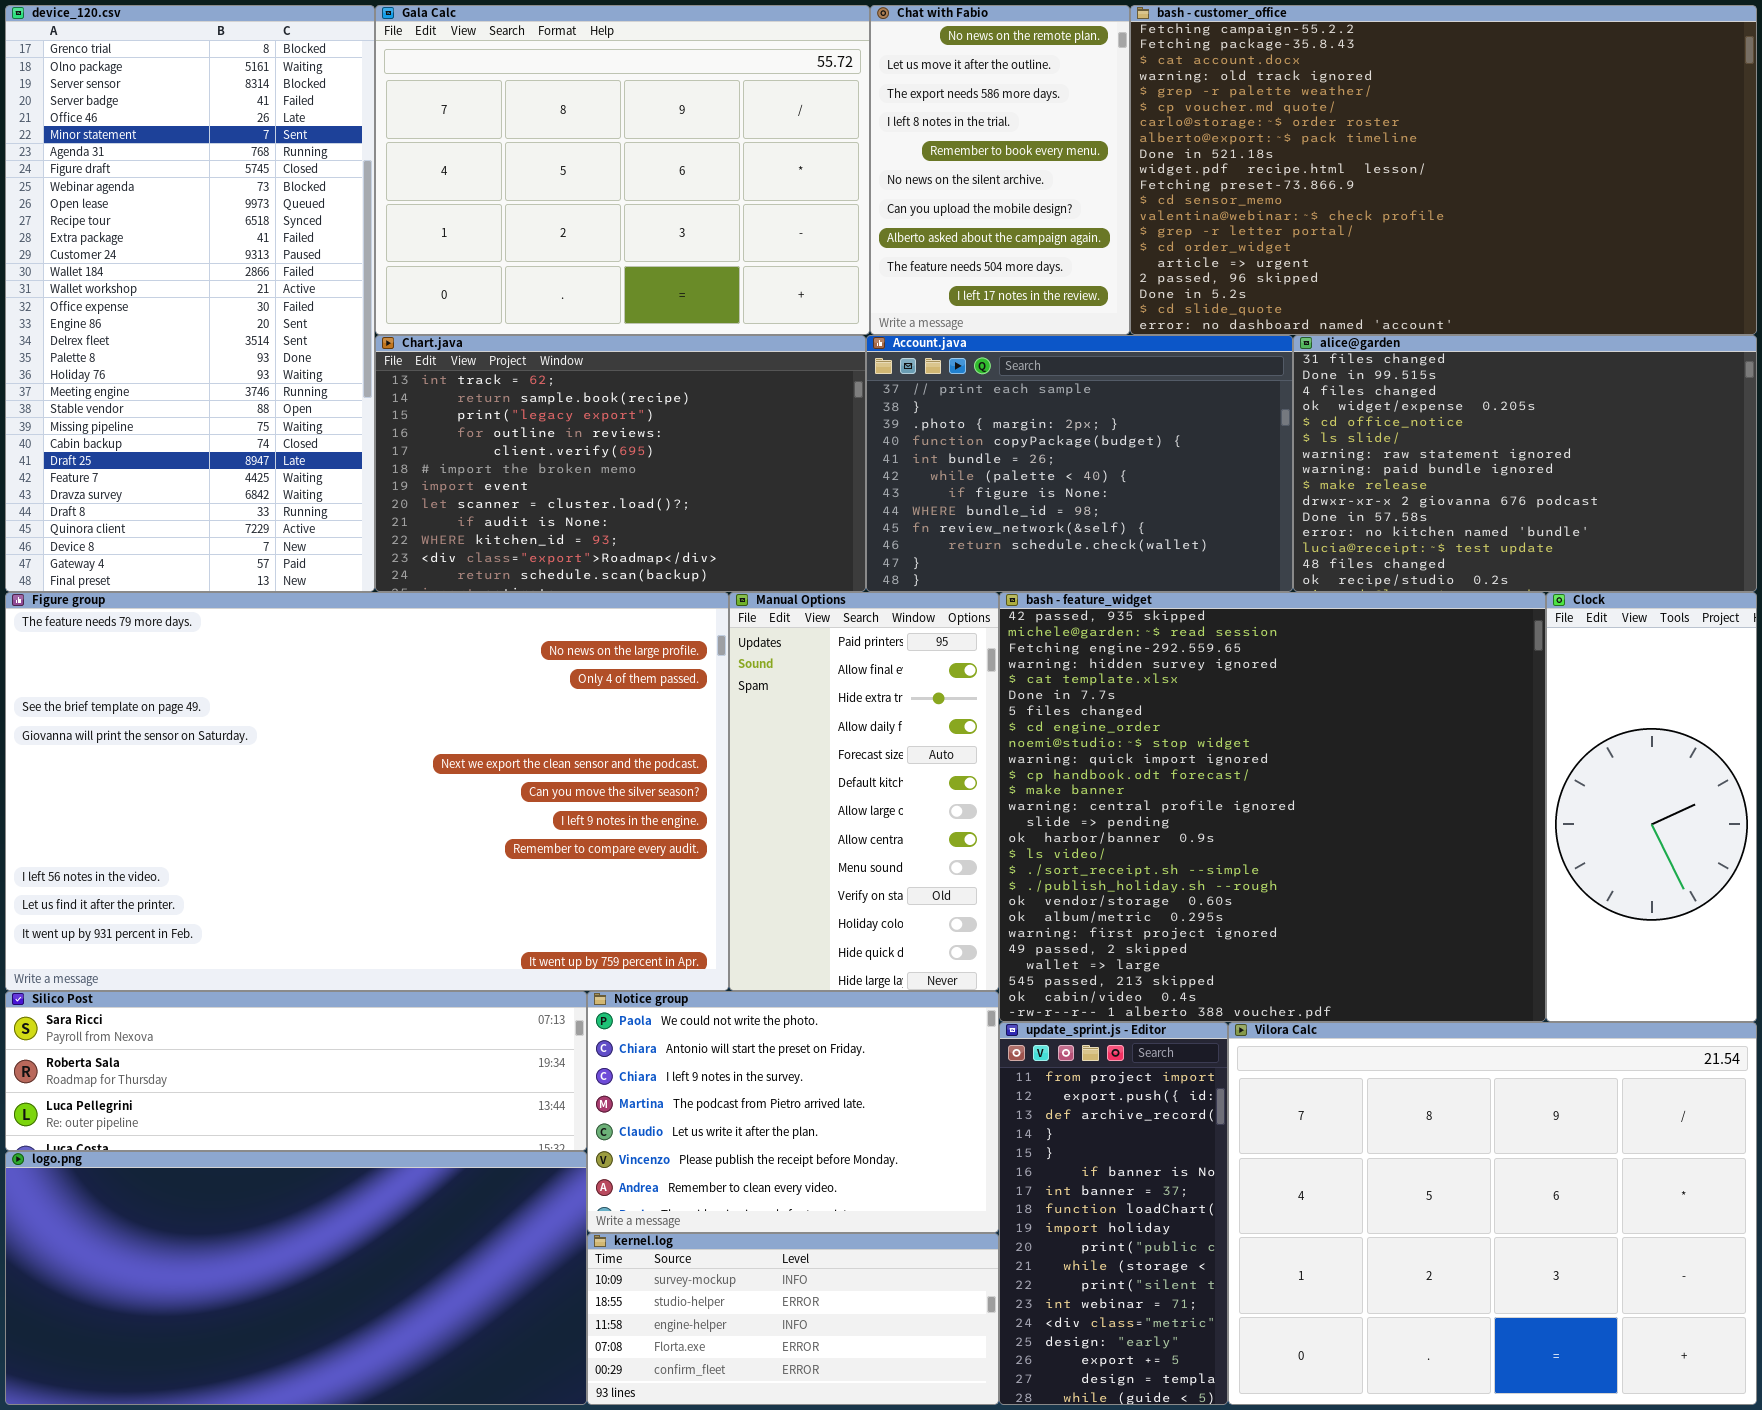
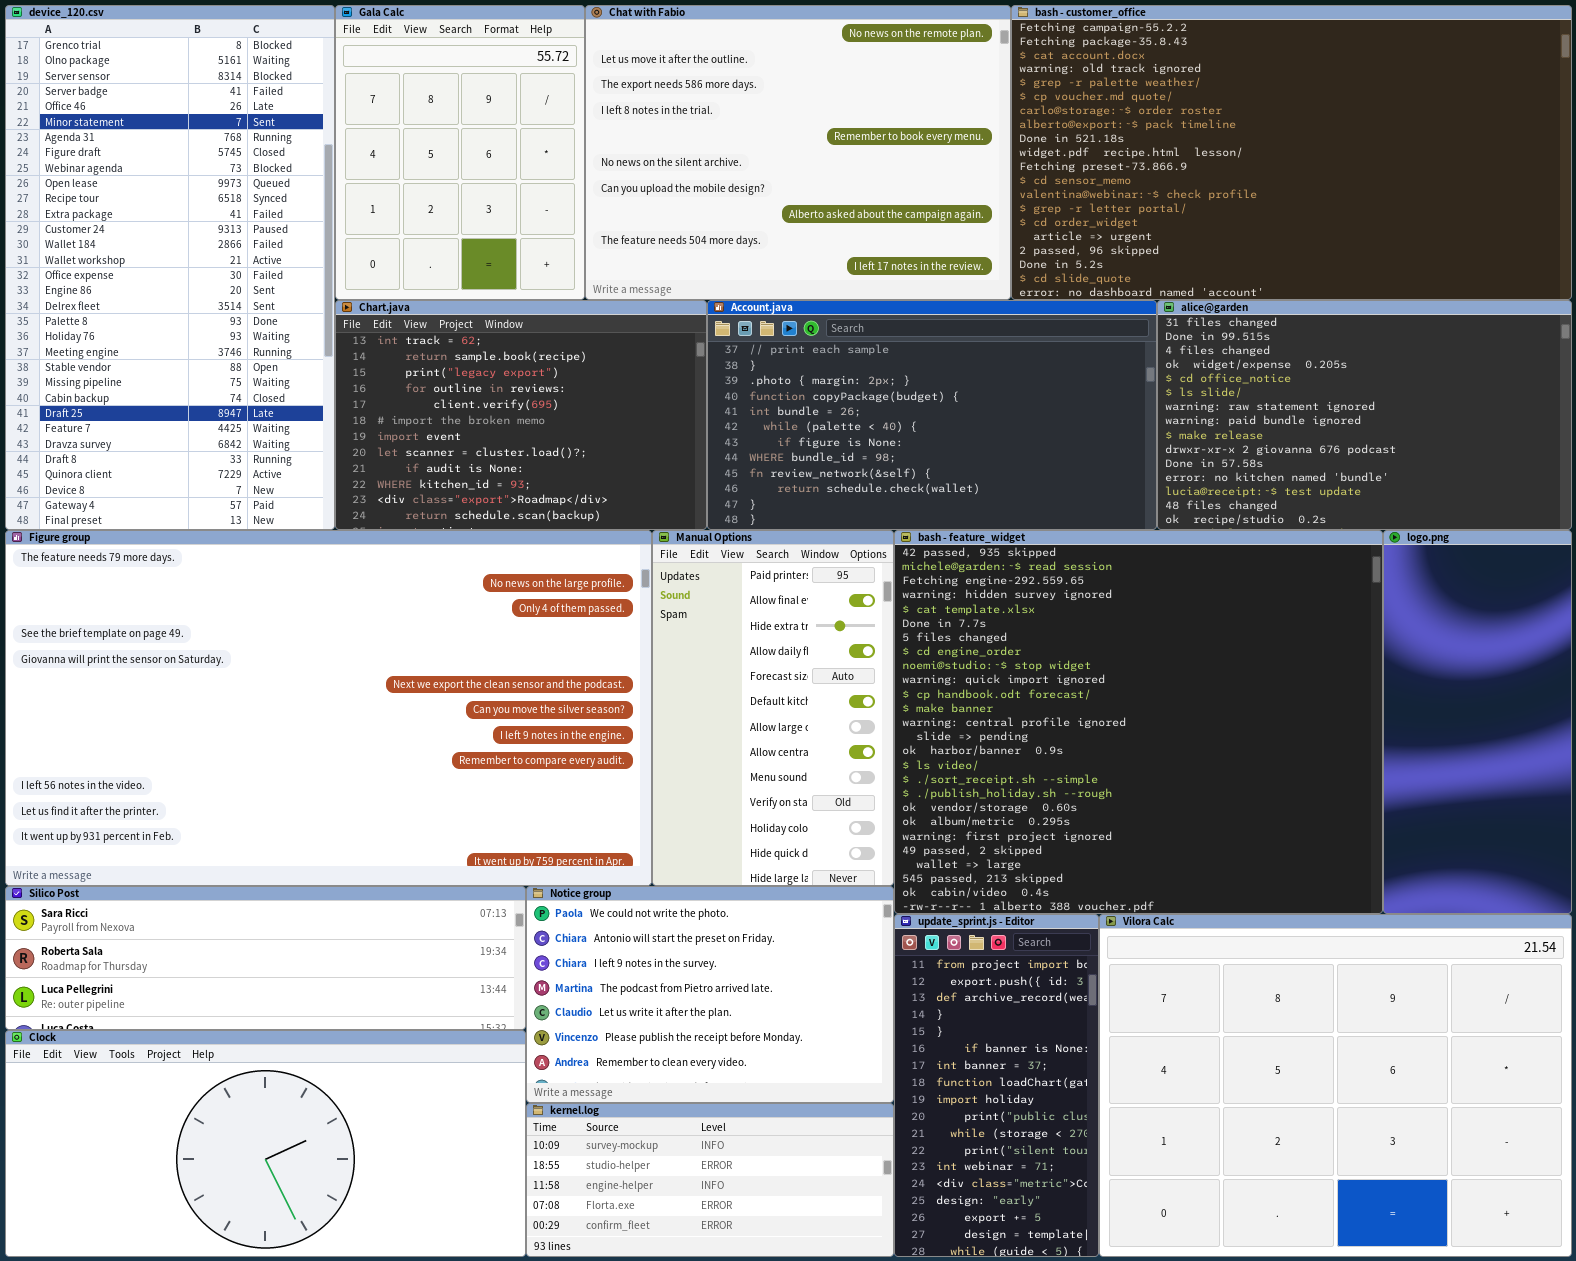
Gala Calc: [375,5,870,335] -> [335,5,585,300], resized
Chat with Fabio: [870,5,1130,335] -> [585,5,1011,300], resized
Chart.java: [375,335,866,592] -> [335,300,707,530], resized
Account.java: [866,335,1293,592] -> [707,300,1157,530], resized
Clock: [1546,592,1757,1022] -> [5,1030,526,1257], moved, resized
logo.png: [5,1151,587,1405] -> [1383,530,1572,914], moved, resized

